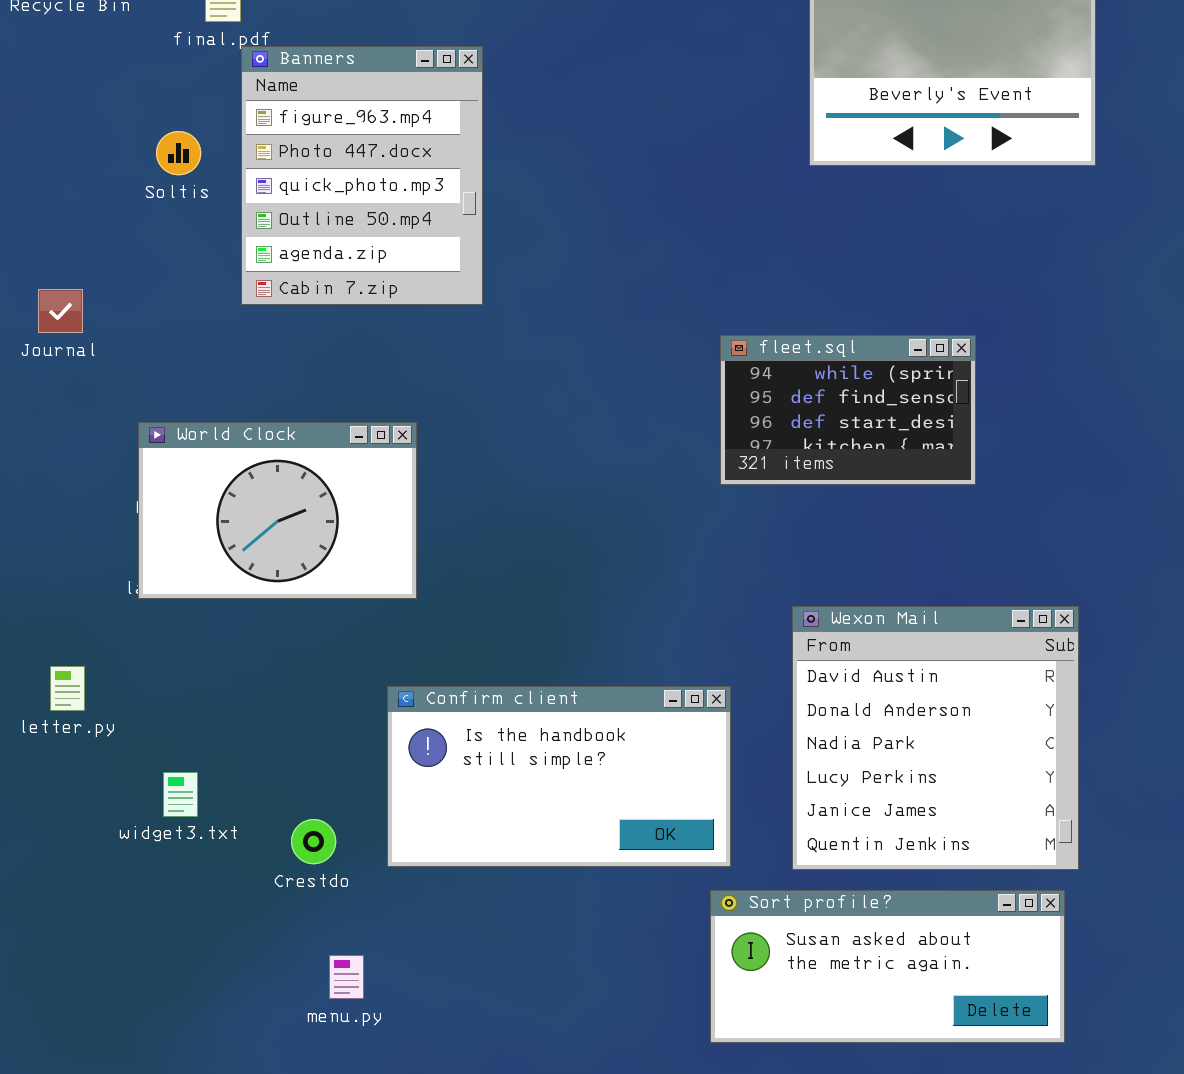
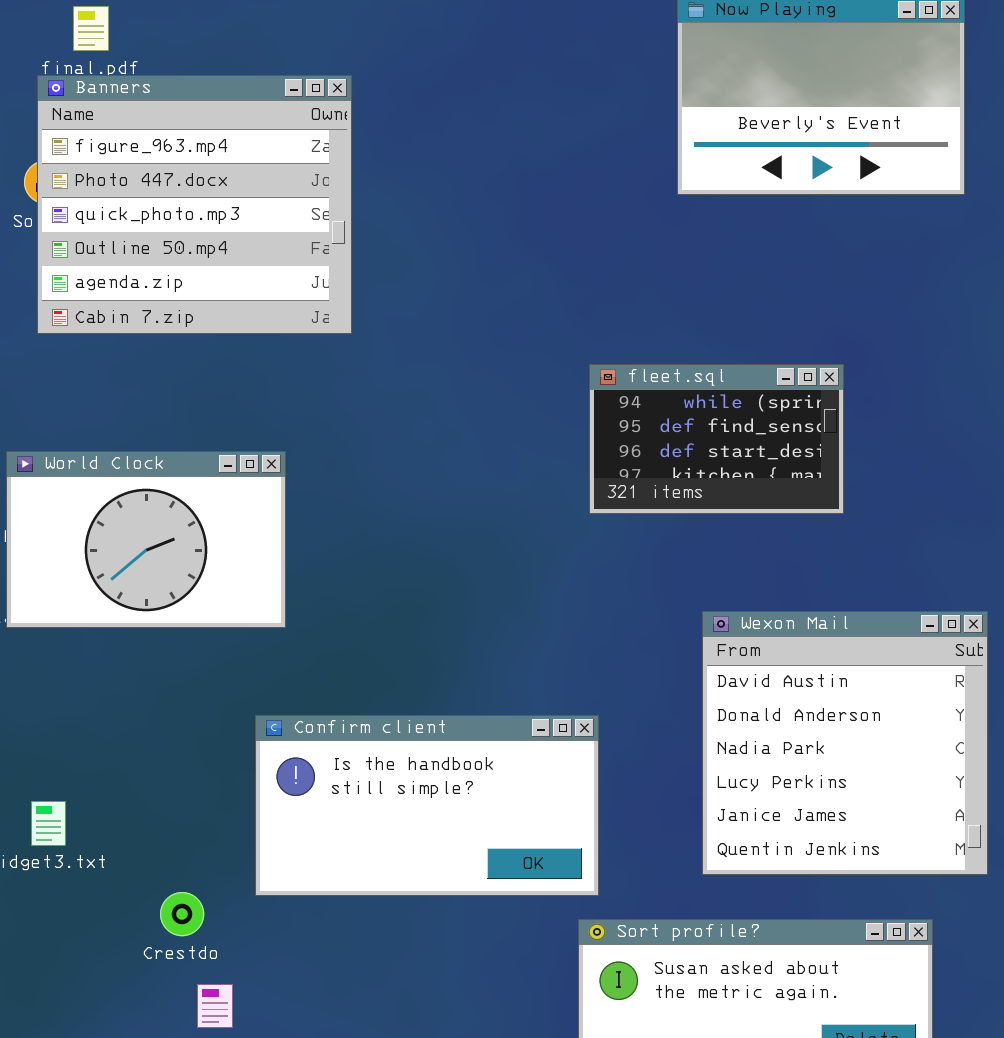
Banners: [241,46,483,305] -> [37,75,352,334], resized
Wexon Mail: [792,606,1079,870] -> [702,611,988,875], moved
Crestdo: [291,819,336,864] -> [160,892,204,936], moved

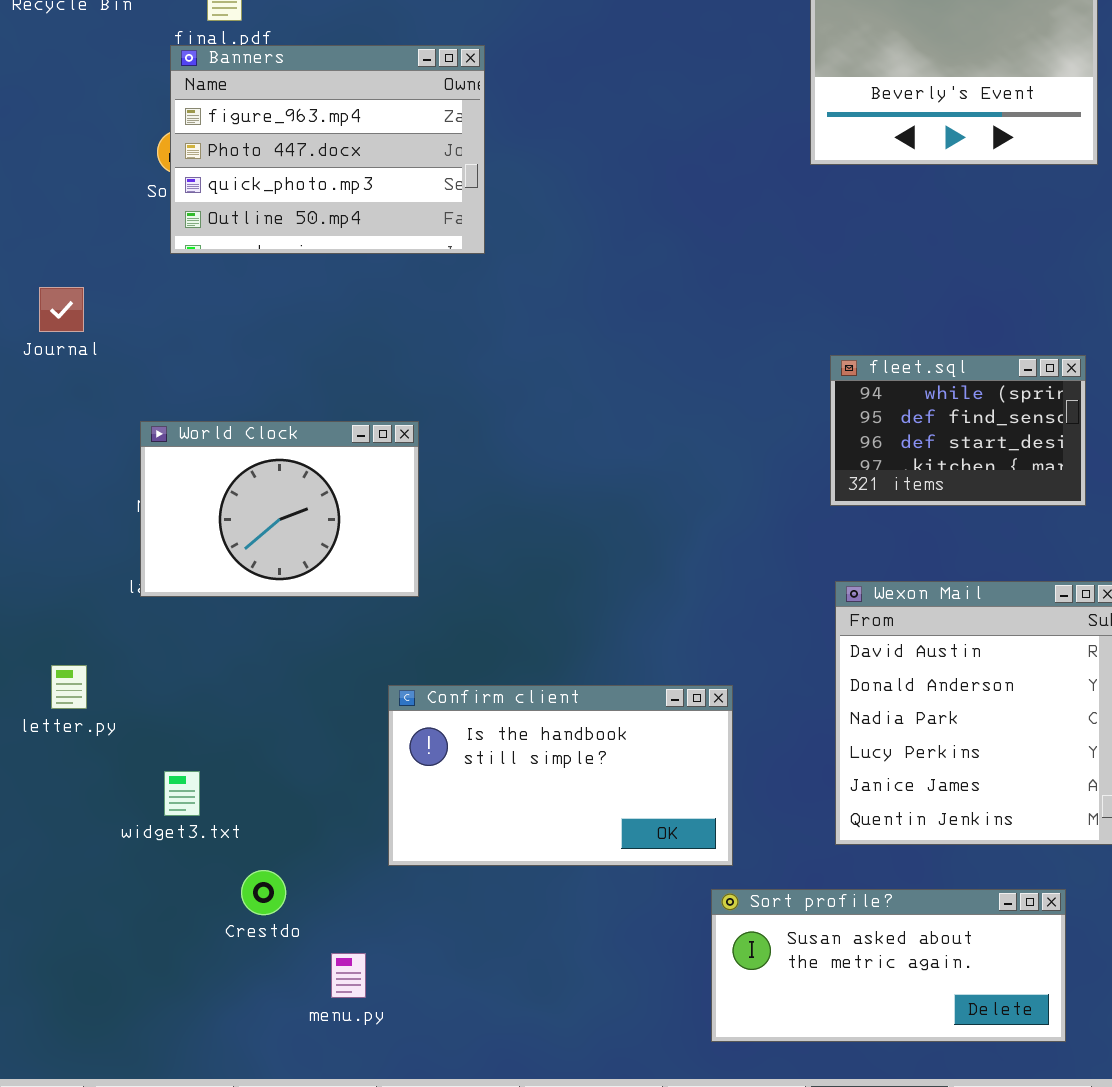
Banners: [37,75,352,334] -> [170,45,485,254], resized
fleet.sql: [589,364,844,514] -> [830,355,1086,506], moved
Crestdo: [160,892,204,936] -> [241,870,286,915], moved

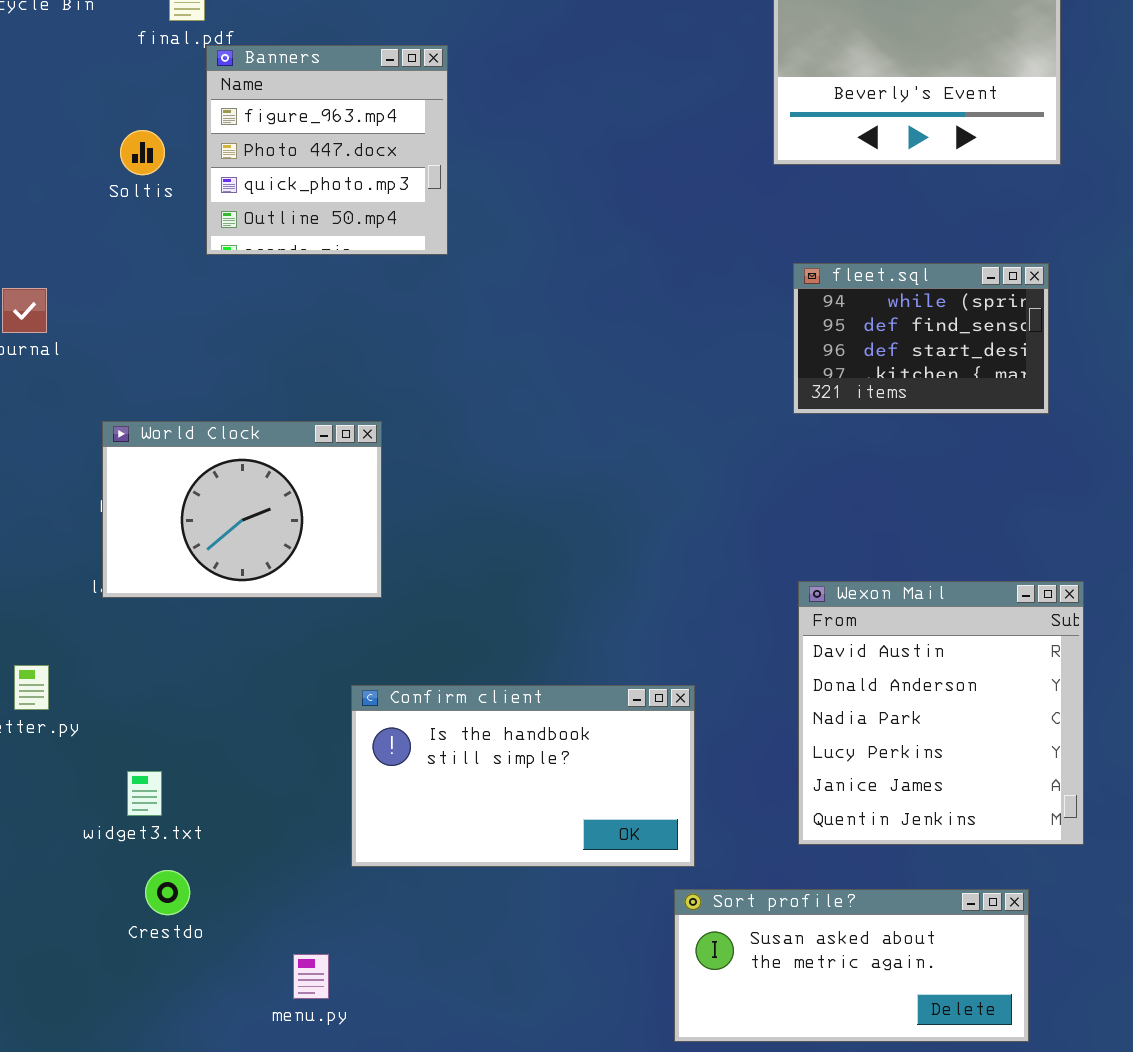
Banners: [170,45,485,254] -> [206,45,448,255], resized
fleet.sql: [830,355,1086,506] -> [793,263,1049,414], moved
Crestdo: [241,870,286,915] -> [145,870,190,915], moved

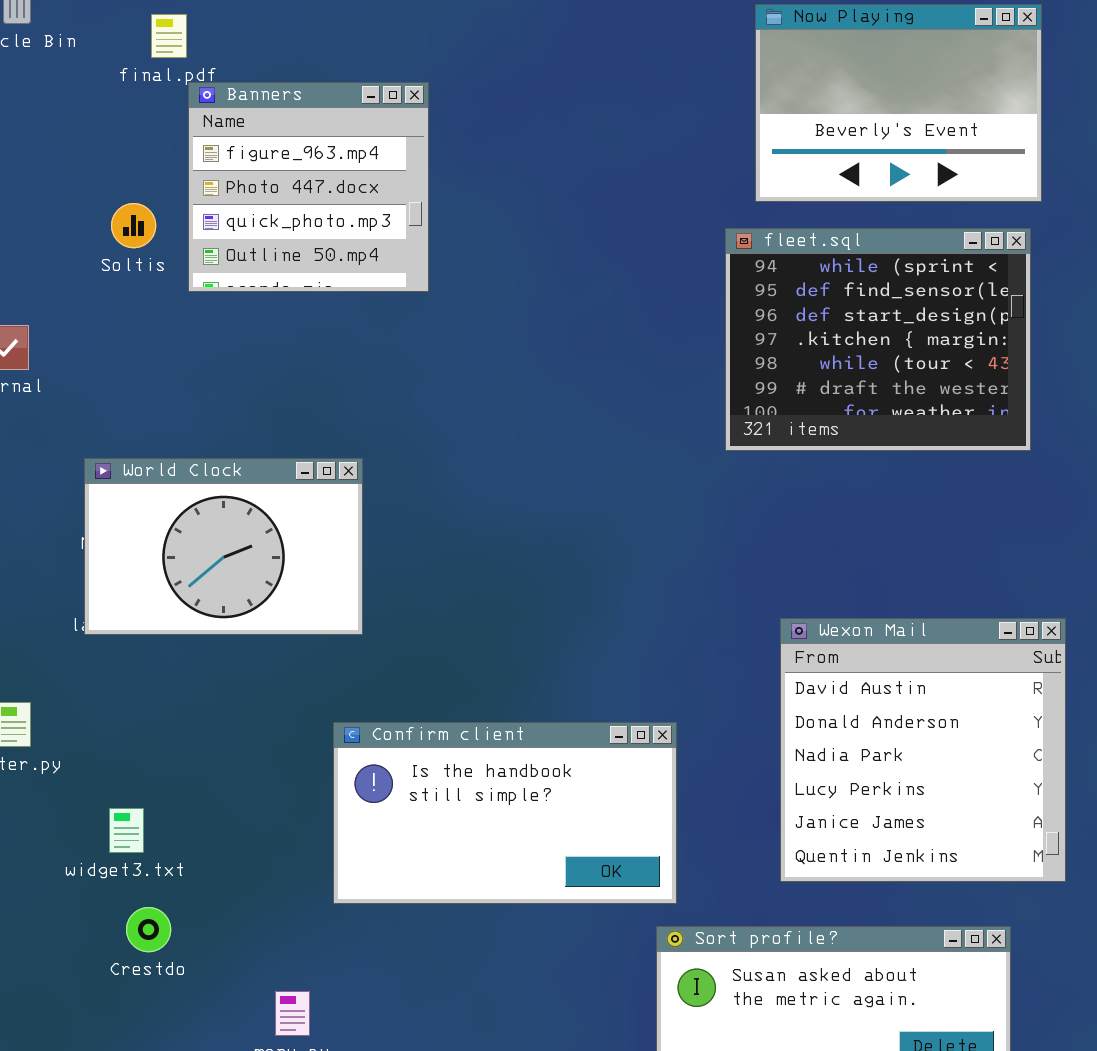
Soltis: [120,130,165,175] -> [111,203,156,248], moved
fleet.sql: [793,263,1049,414] -> [725,228,1031,451], resized

